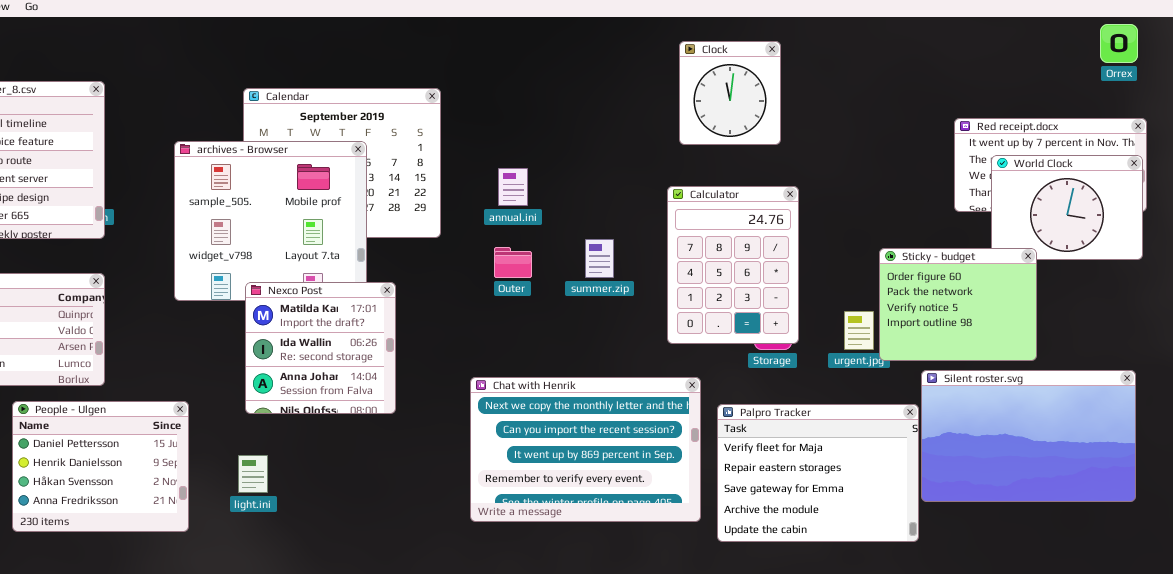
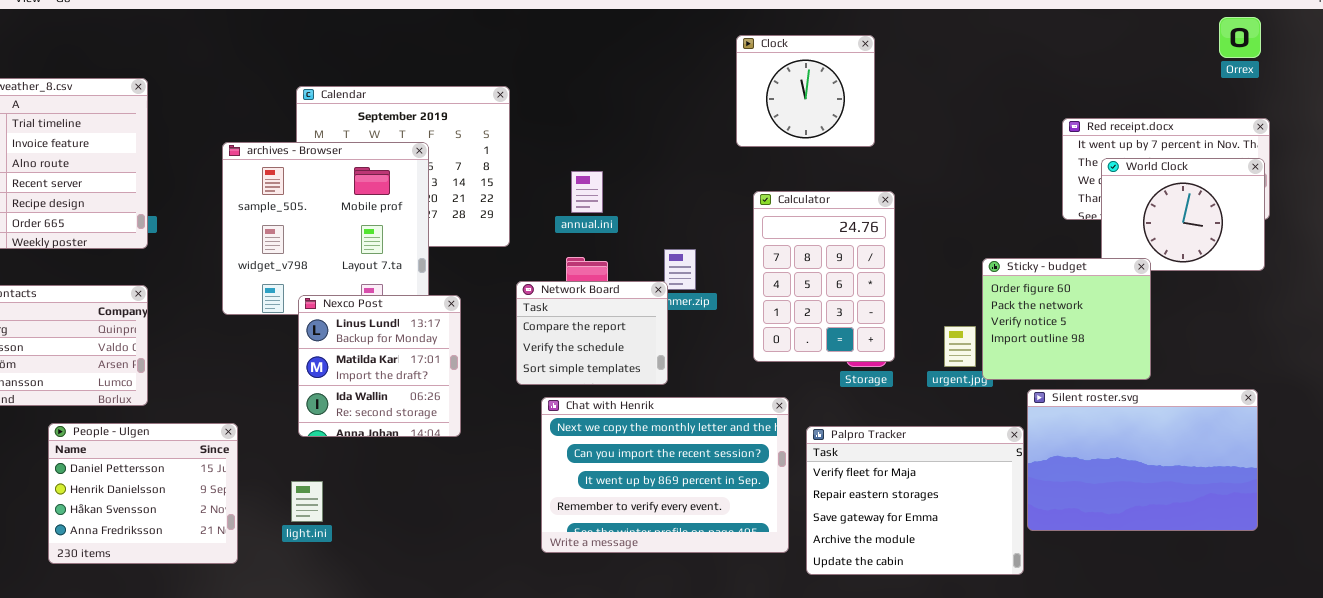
Clock: [679,41,781,145] -> [736,35,875,147], resized
Network Board: none -> [516,281,668,385], opened
Nexco Post: [245,282,396,414] -> [298,295,461,437], scrolled up 1 row

